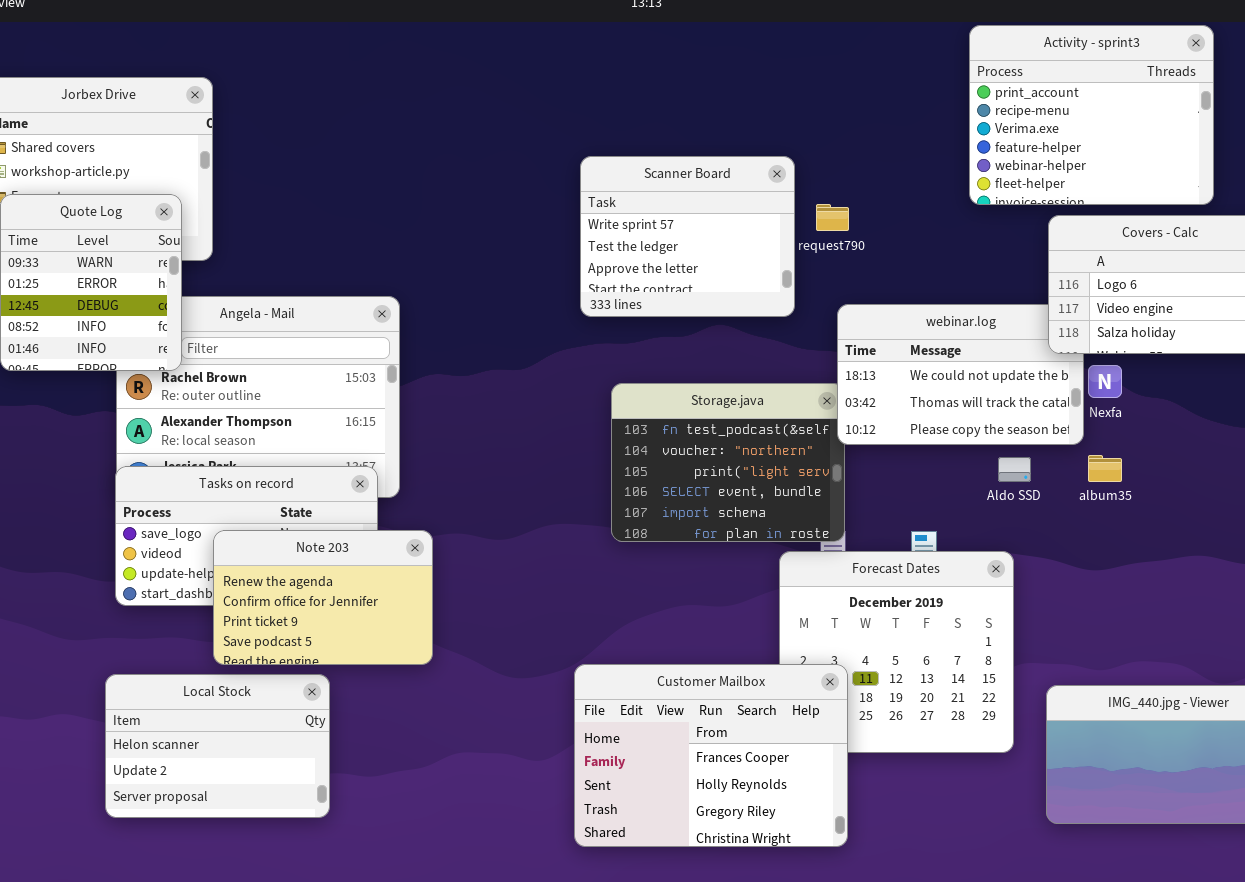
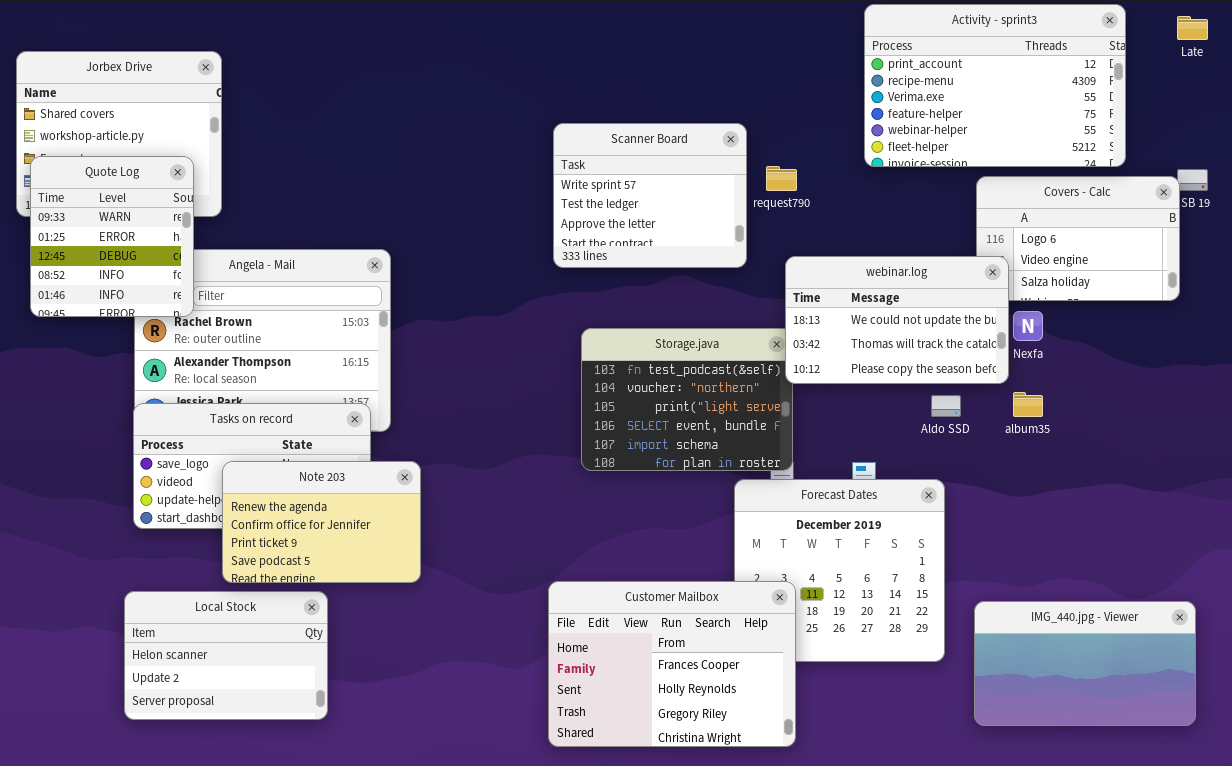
Activity - sprint3: [969,25,1214,205] -> [864,4,1126,167], resized
webinar.log: [837,304,1084,445] -> [785,256,1009,384], raised

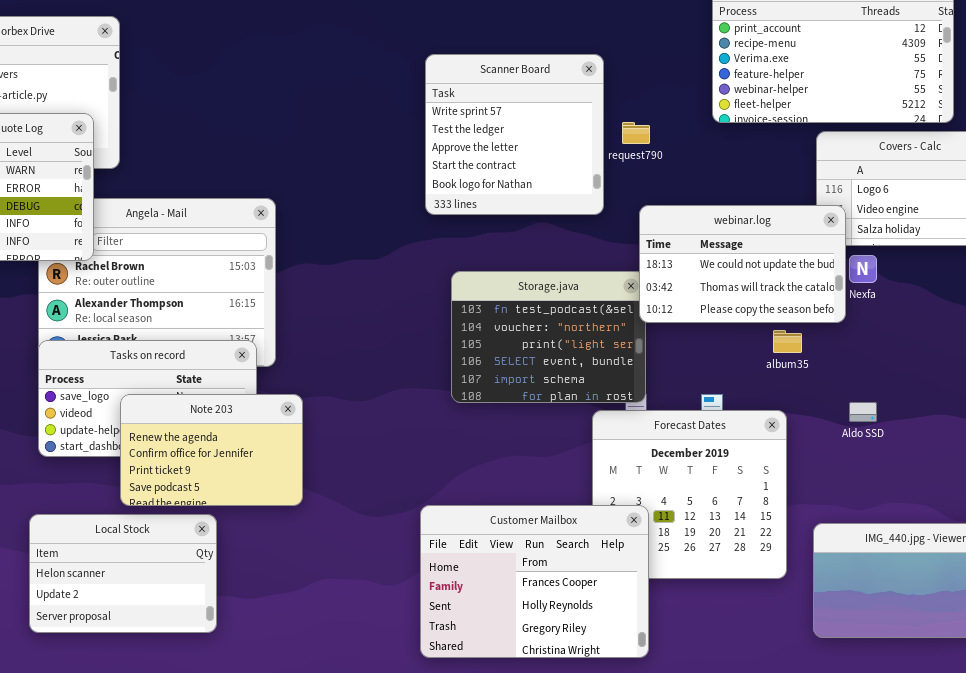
Scanner Board: [553,123,747,268] -> [425,54,604,215], resized
album35: [1013,392,1043,417] -> [773,330,802,353], moved
Aldo SSD: [931,395,961,417] -> [849,402,877,422], moved

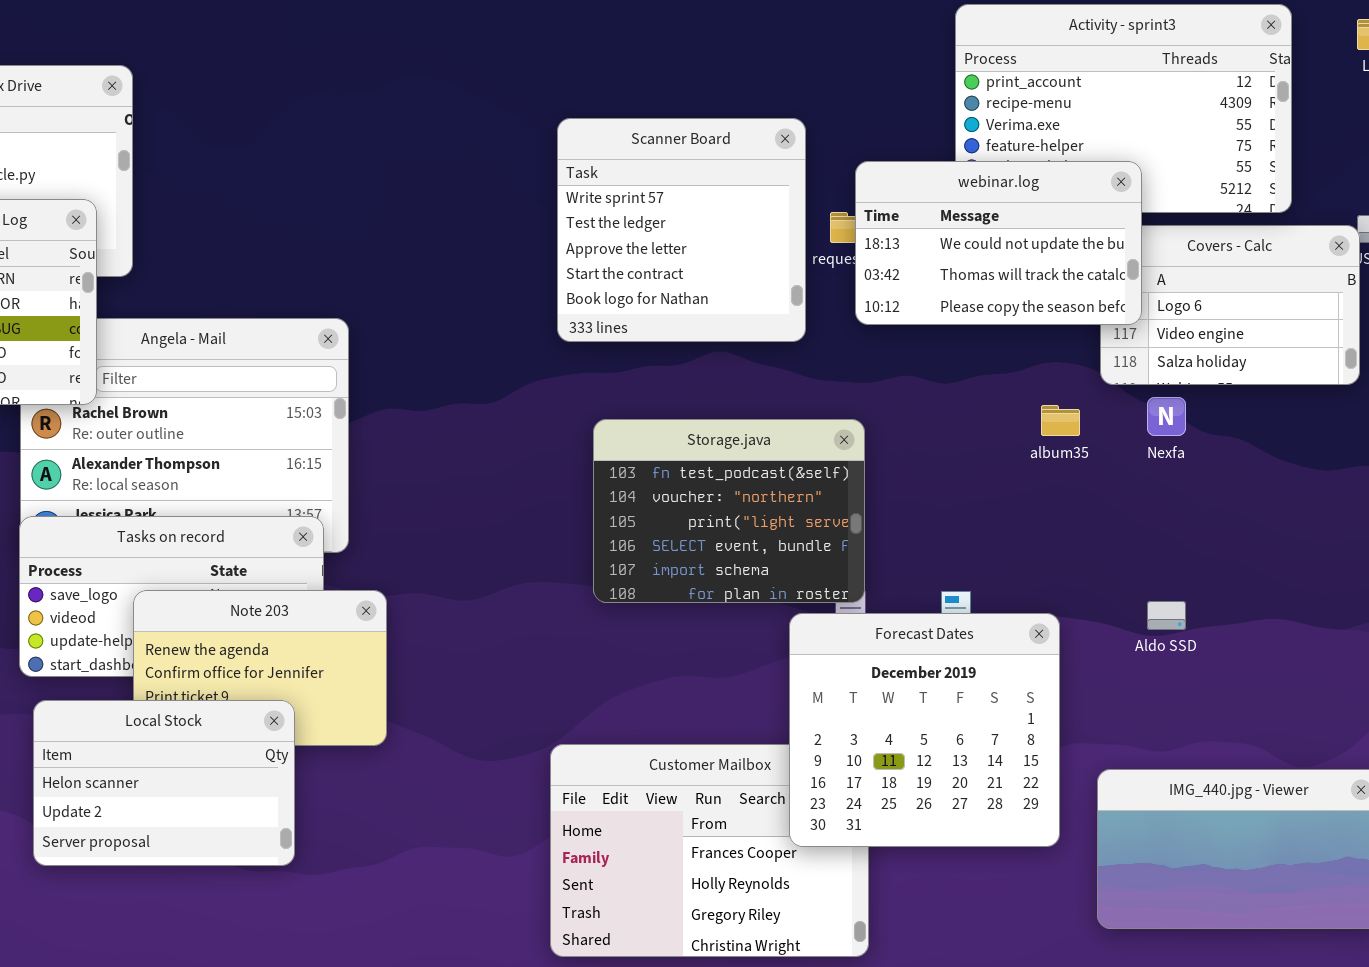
webinar.log: [639,205,846,323] -> [855,161,1142,325], moved
album35: [773,330,802,353] -> [1041,405,1080,436], moved
Forecast Dates: [592,410,787,579] -> [789,613,1060,847], raised
Local Stock: [29,514,217,633] -> [33,700,295,866], moved

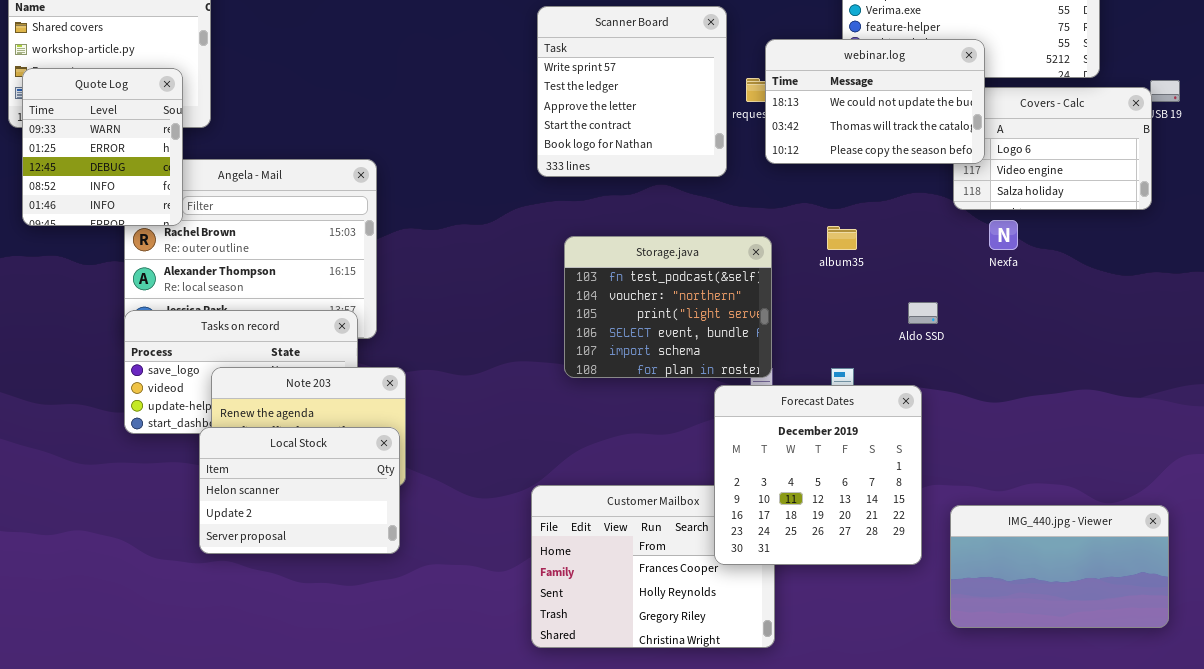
album35: [1041,405,1080,436] -> [827,226,857,250], moved
Aldo SSD: [1147,601,1186,630] -> [908,302,938,324], moved
Local Stock: [33,700,295,866] -> [199,427,400,554], moved

